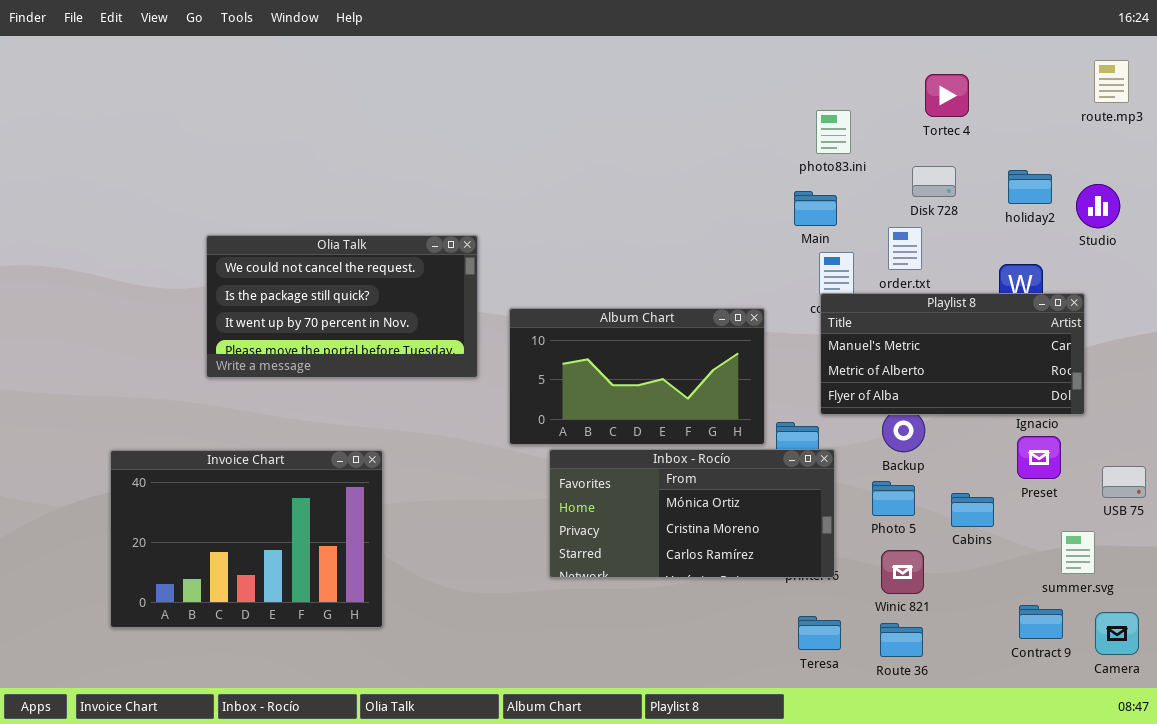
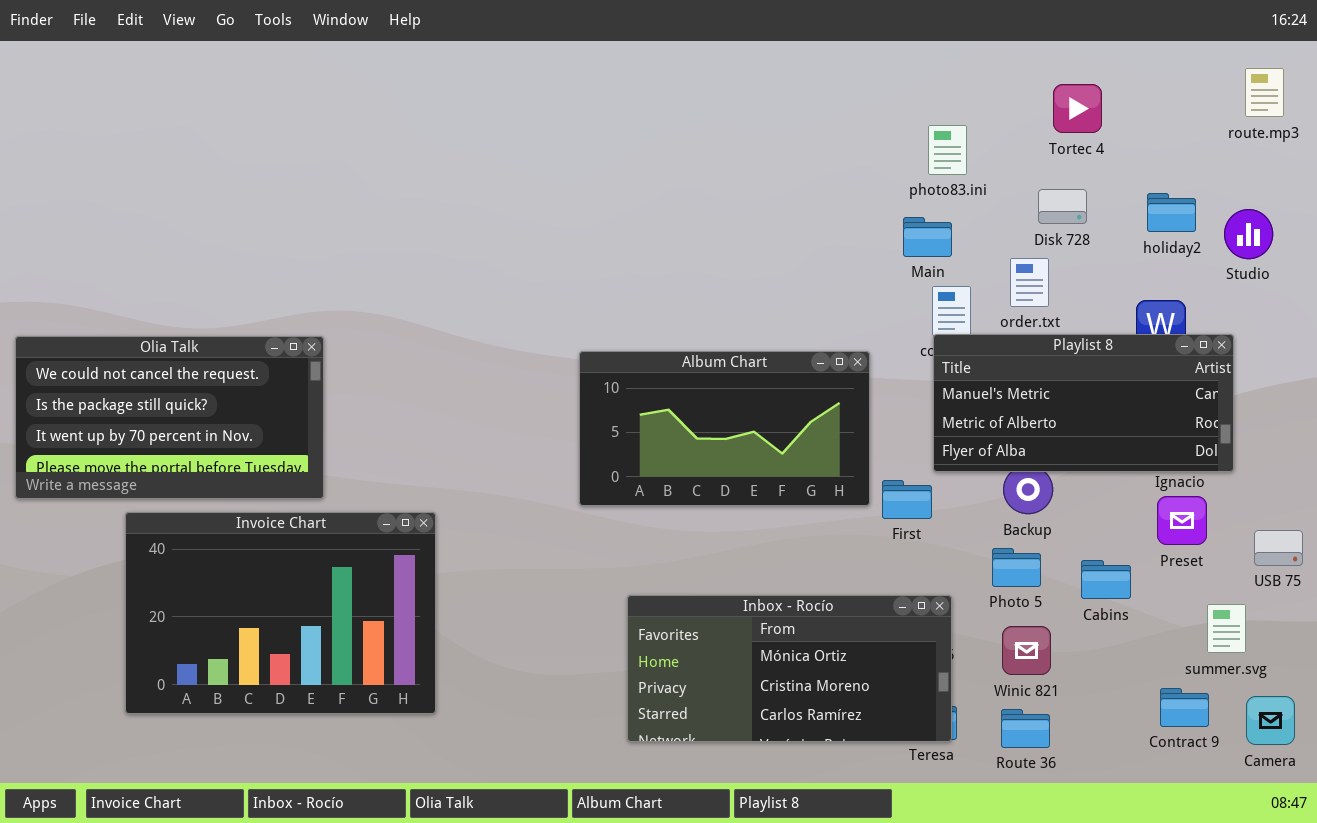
Olia Talk: [206,235,478,378] -> [15,336,324,499], moved
Inbox - Rocío: [549,449,835,578] -> [627,595,952,742], moved

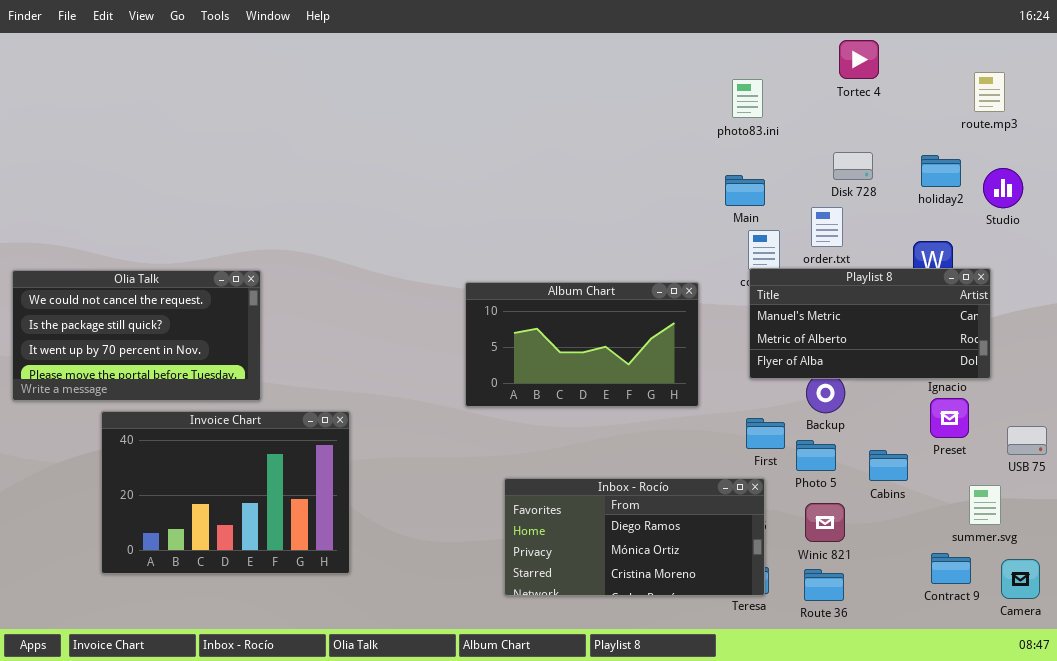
route.mp3: [1245,68,1284,117] -> [974,72,1005,112], moved
Tortec 4: [1053,84,1102,133] -> [839,40,879,79], moved
photo83.ini: [928,125,967,175] -> [732,79,763,118], moved
First: [882,480,932,519] -> [746,418,785,449], moved
Inbox - Rocío: [627,595,952,742] -> [504,478,765,596], scrolled up 1 row

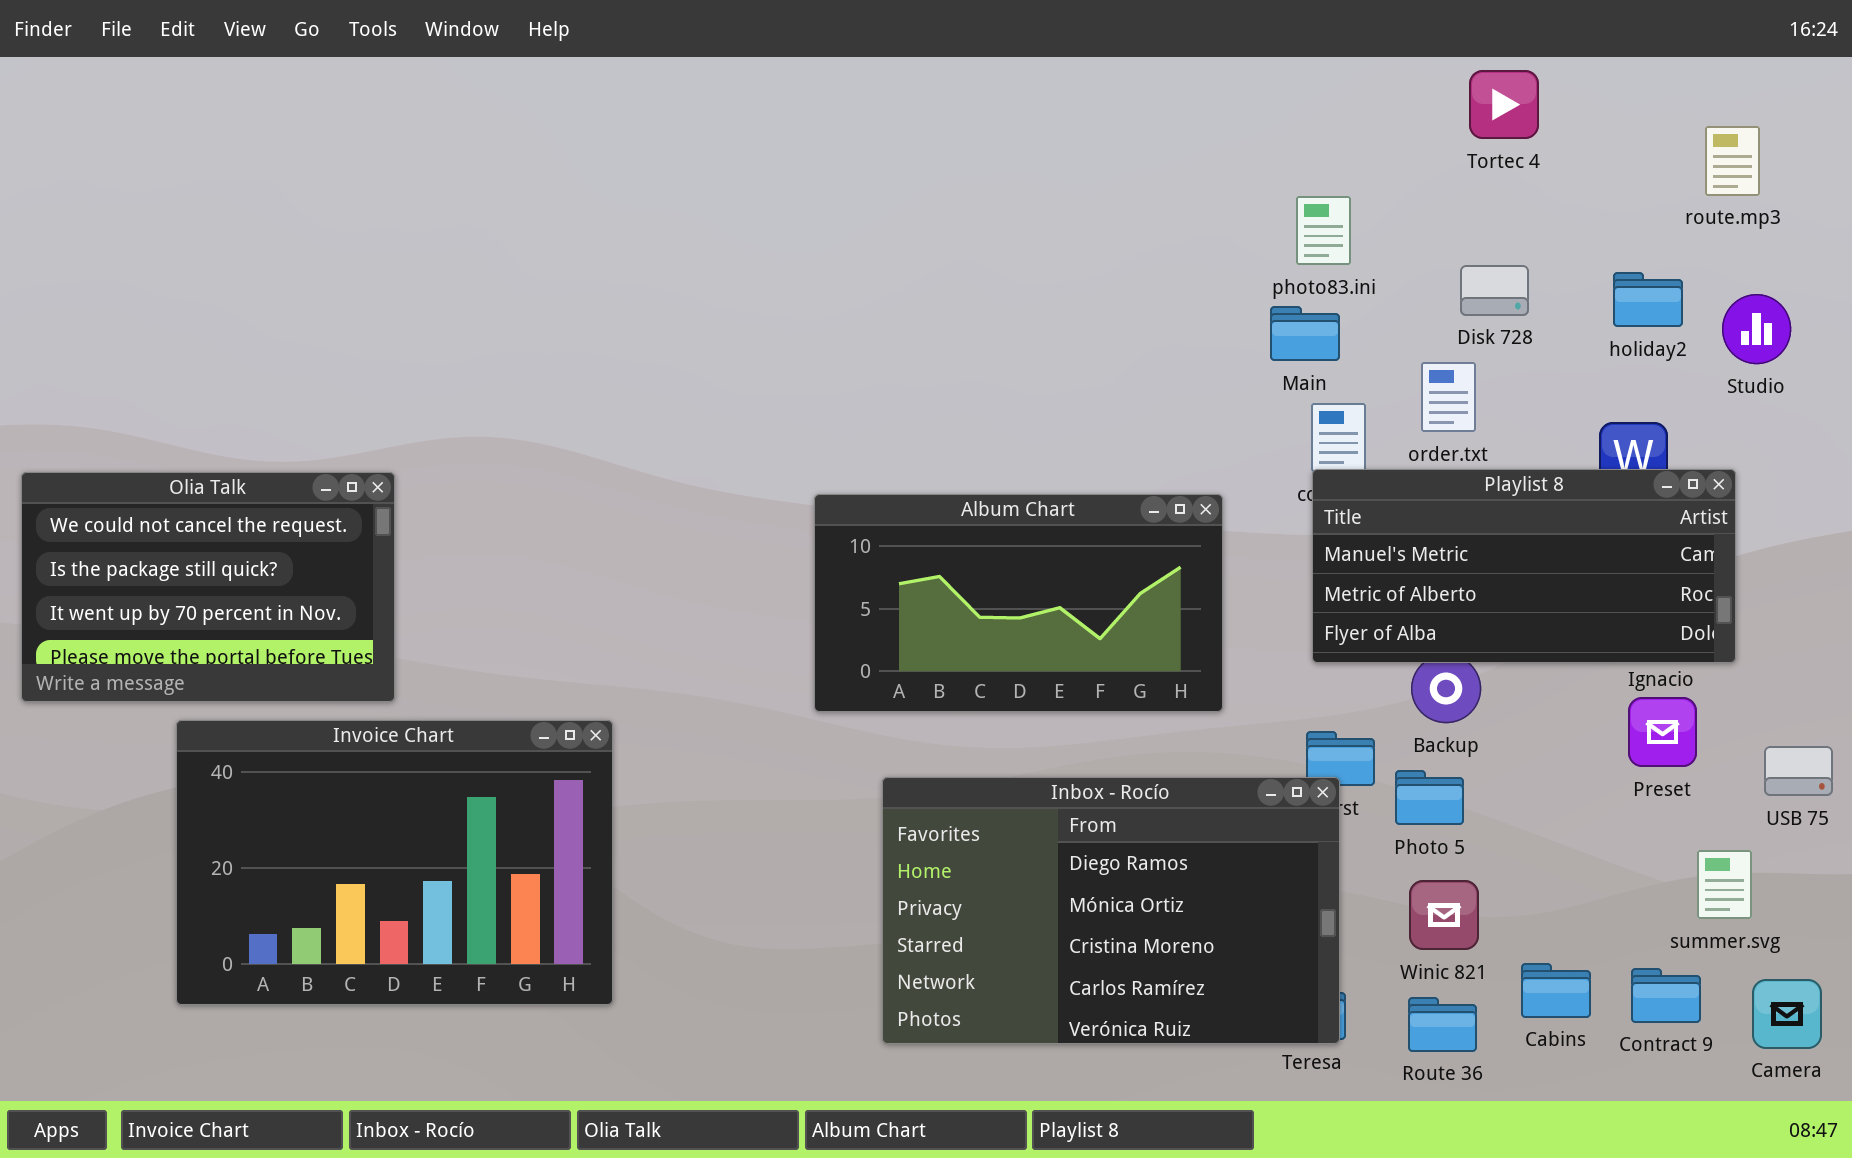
photo83.ini: [732,79,763,118] -> [1296,196,1351,265], moved
Olia Talk: [12,270,261,401] -> [21,472,395,702], resized
Cabins: [869,450,908,481] -> [1521,963,1591,1018], moved
Inbox - Rocío: [504,478,765,596] -> [882,777,1340,1044], resized

